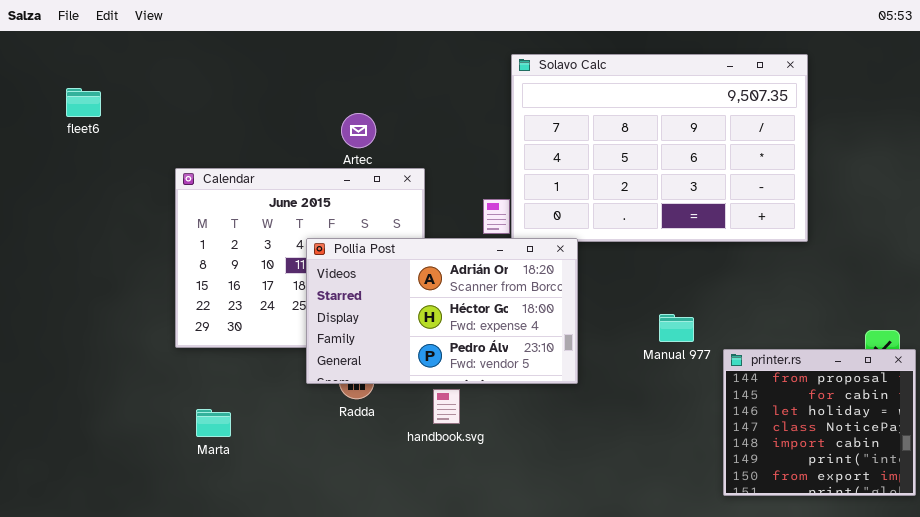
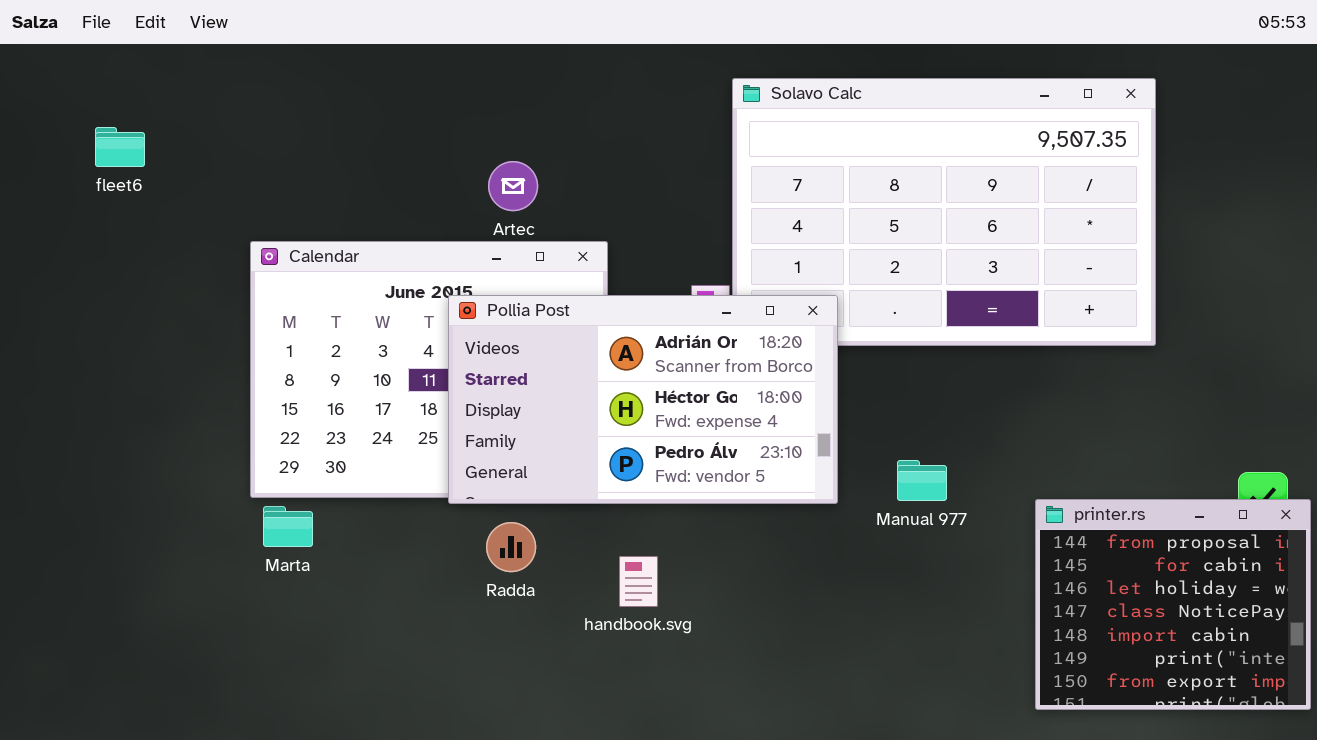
Pollia Post: [306,238,578,384] -> [448,295,838,504], moved
Manual 977: [659,314,694,342] -> [897,460,947,501], moved
Marta: [196,409,231,437] -> [263,506,313,547], moved

